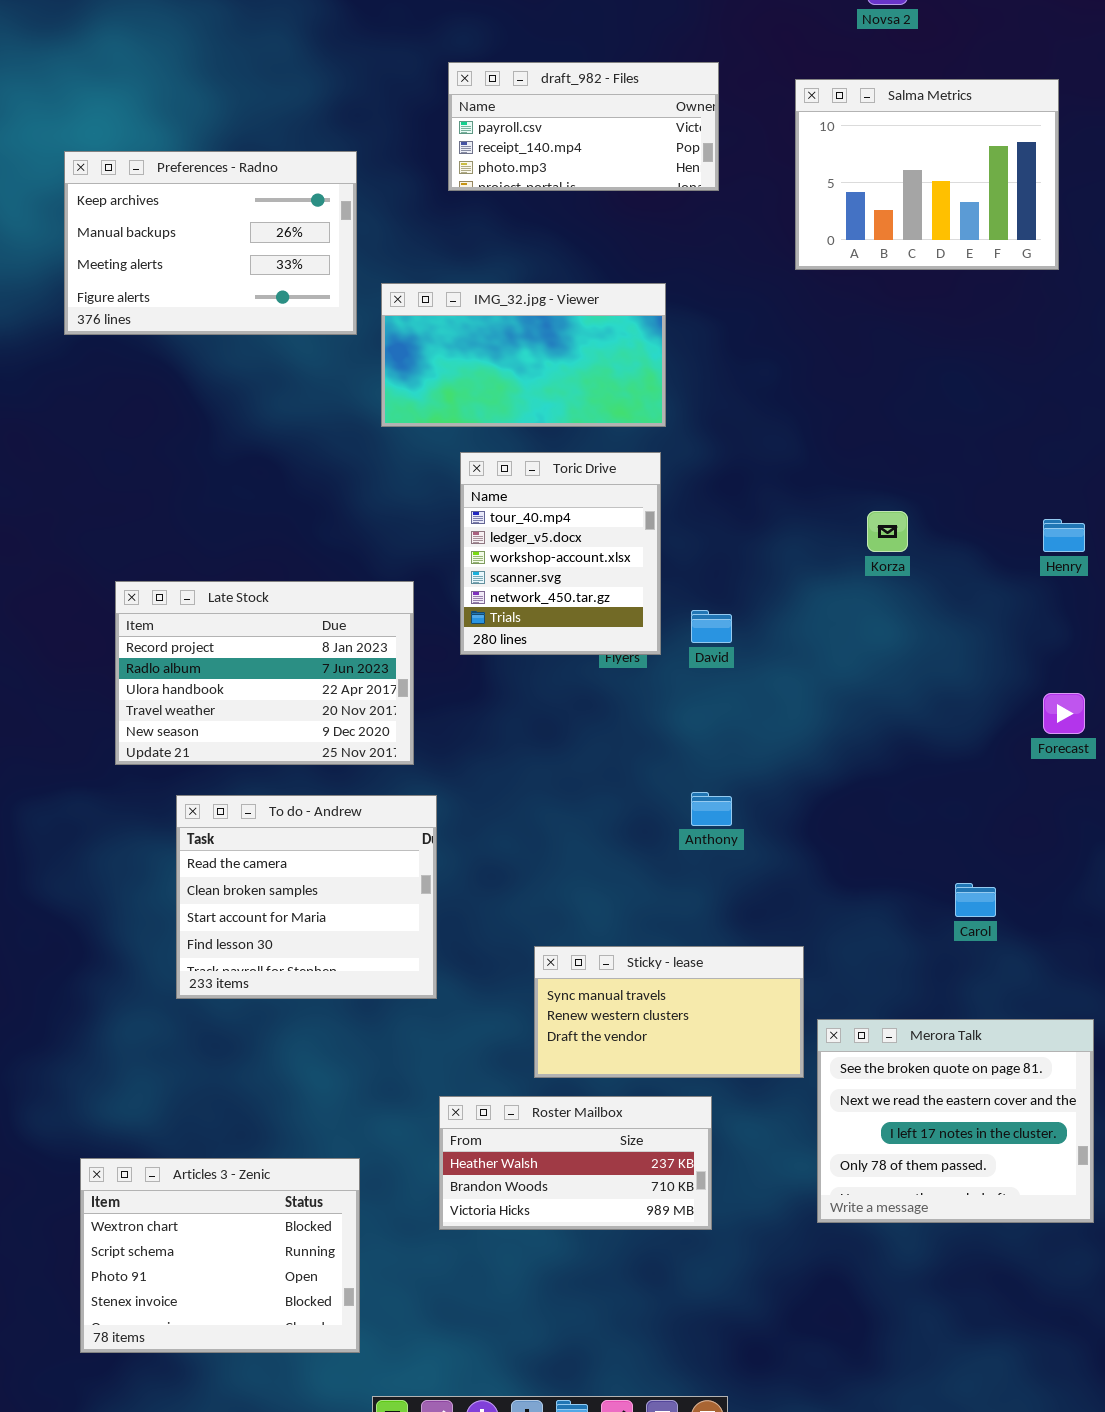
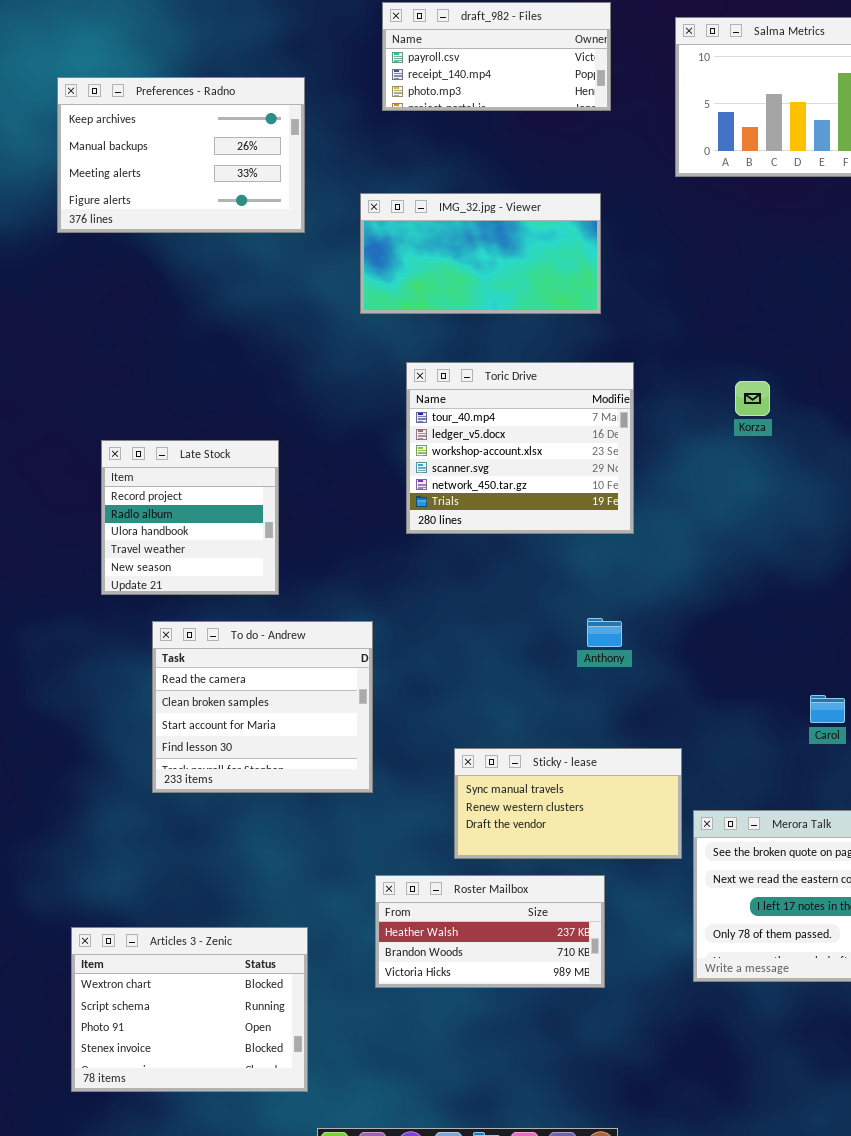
IMG_32.jpg - Viewer: [381,283,666,427] -> [360,193,601,314], moved
Toric Drive: [460,452,661,655] -> [406,362,634,534], moved, resized
Late Stock: [115,581,414,765] -> [101,440,279,595], resized

